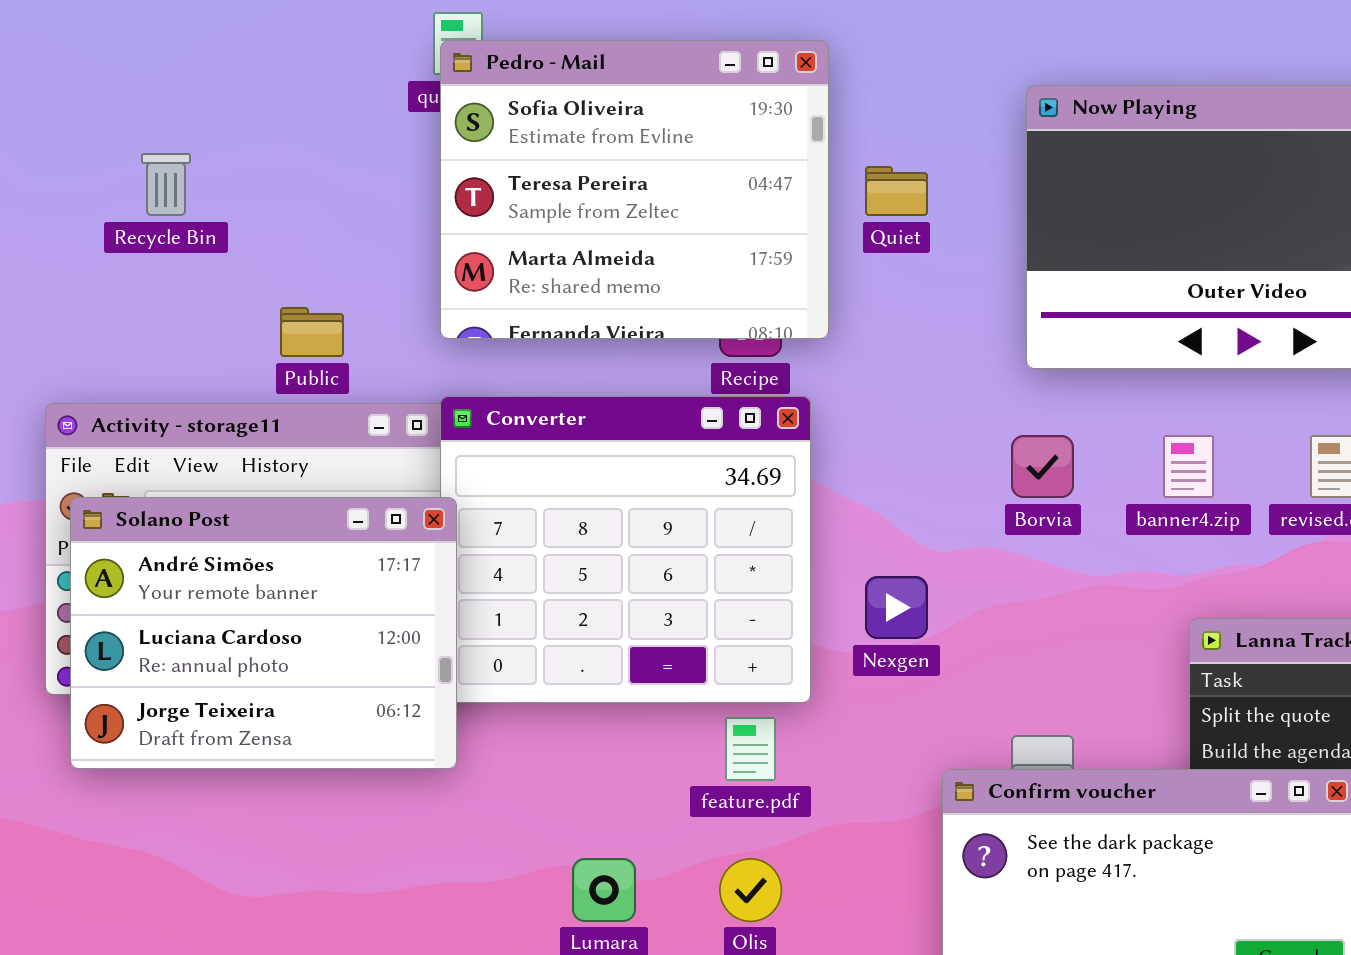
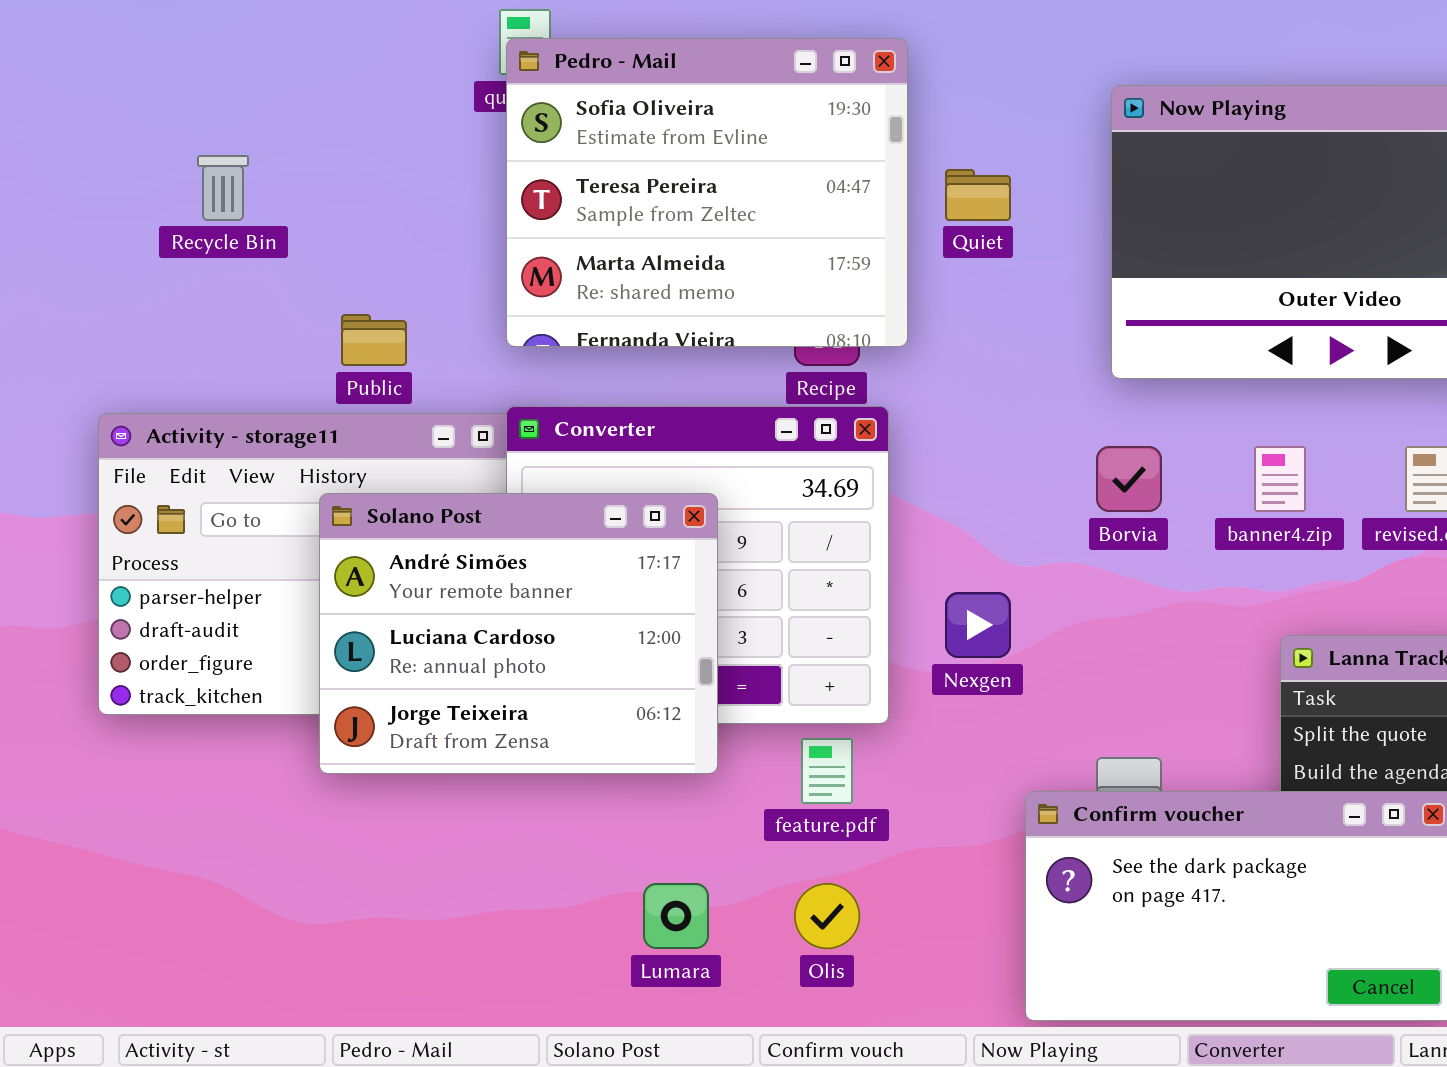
Solano Post: [70,497,457,769] -> [319,493,718,774], moved

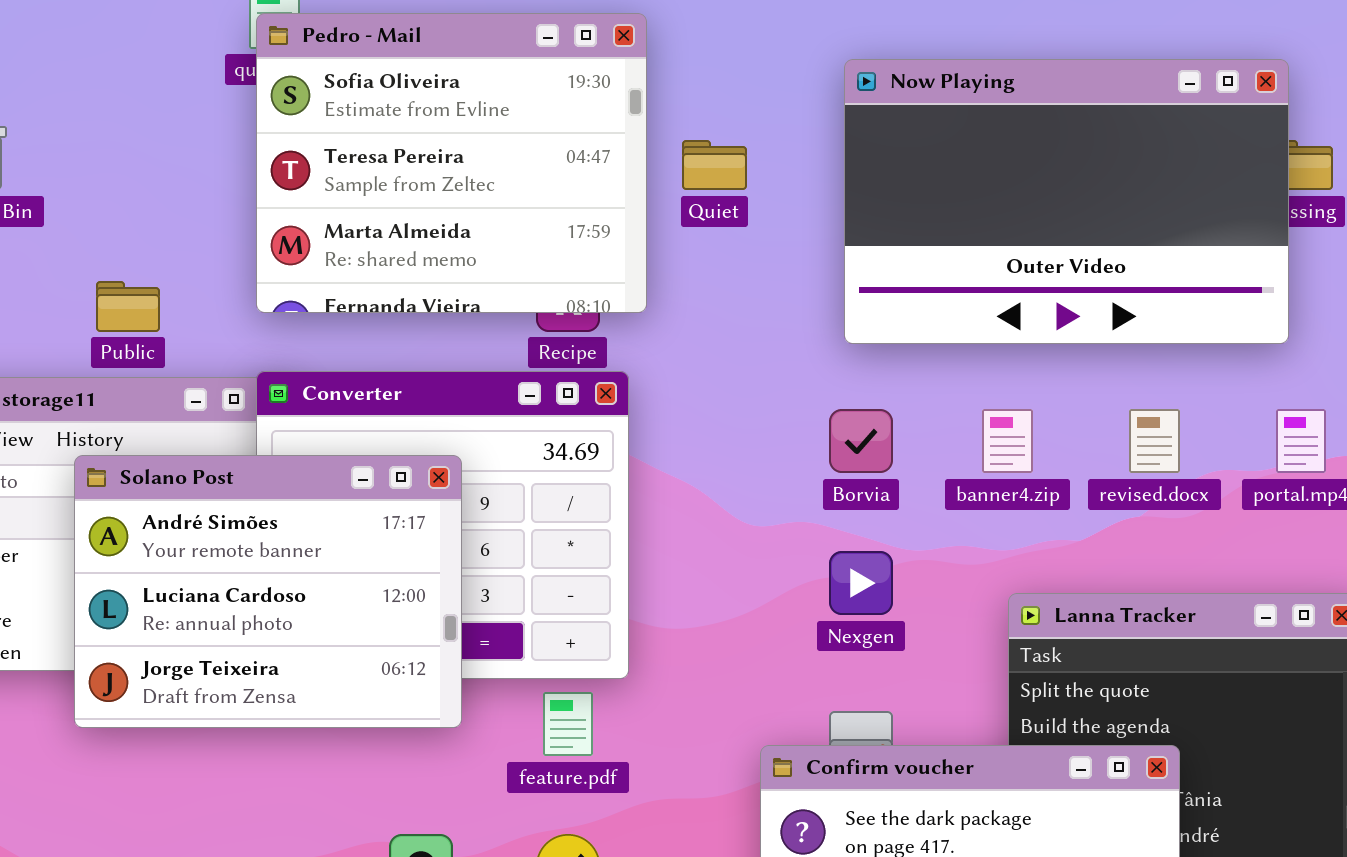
Nexgen: [945,592,1011,658] -> [829,551,893,615], moved

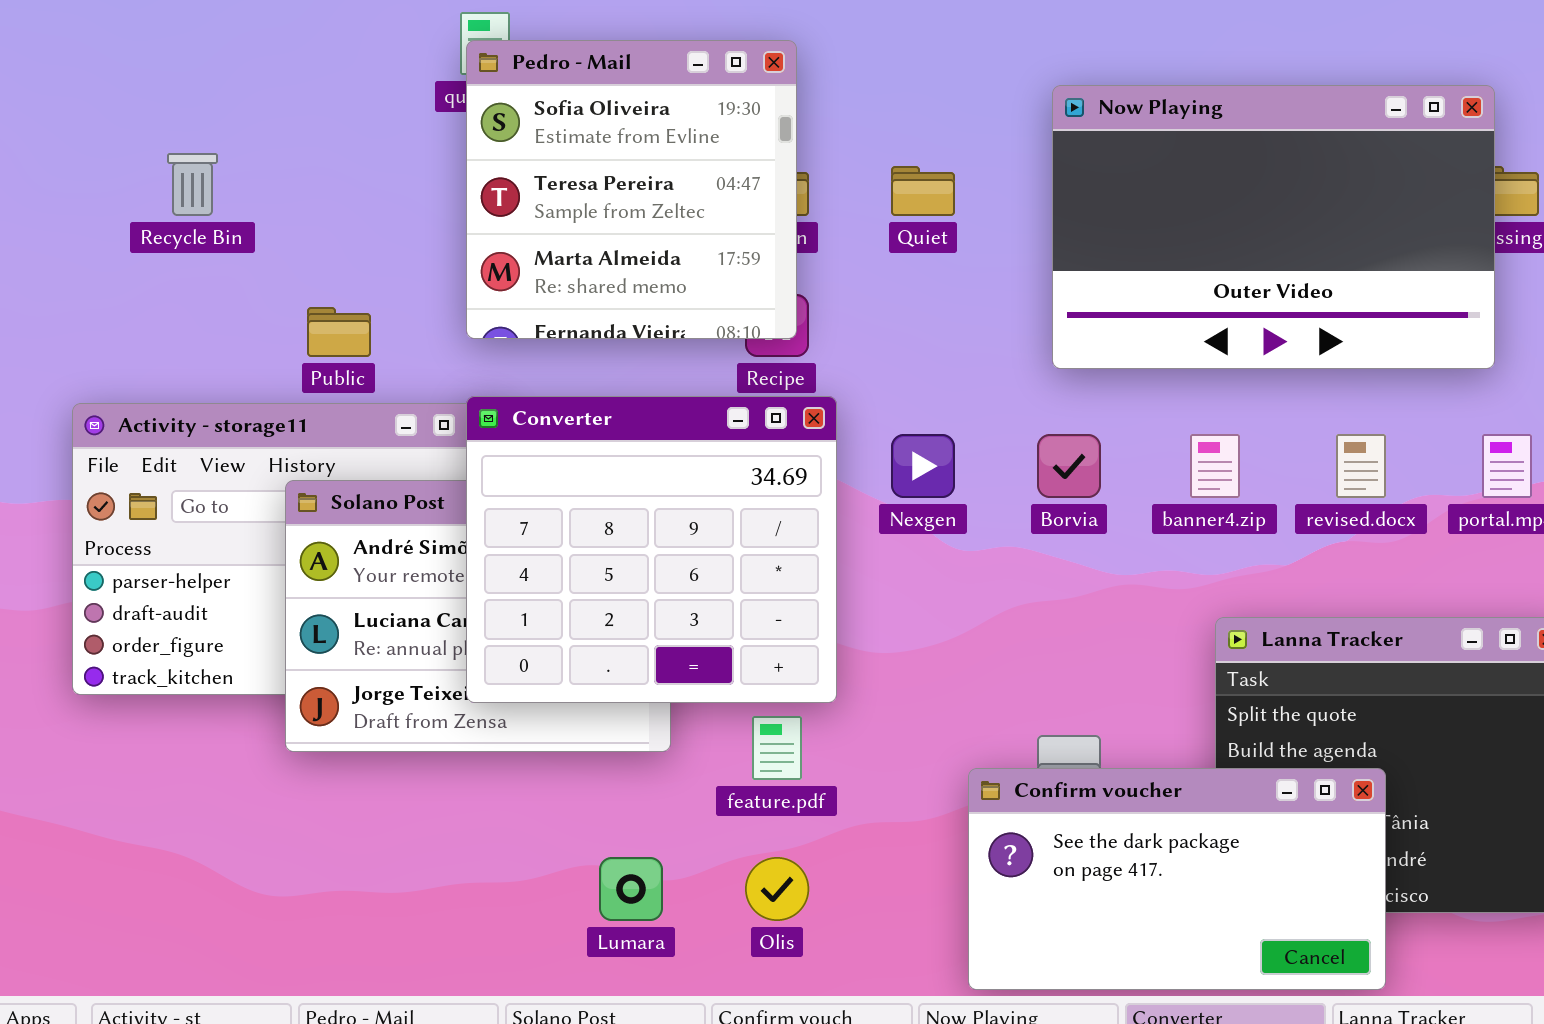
Pedro - Mail: [256,13,647,313] -> [466,40,797,339], resized
Converter: [256,371,629,679] -> [466,396,837,703], raised
Nexgen: [829,551,893,615] -> [891,434,955,498], moved

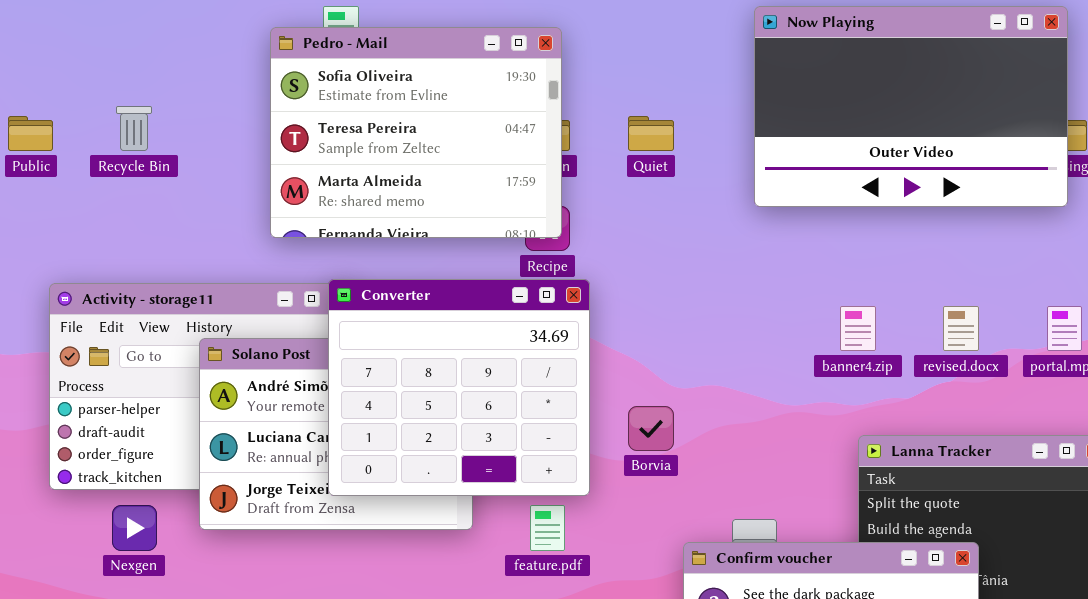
Pedro - Mail: [466,40,797,339] -> [270,27,562,238], resized
Now Playing: [1052,85,1495,369] -> [754,6,1068,207], moved
Public: [307,307,371,357] -> [8,116,53,151], moved
Nexgen: [891,434,955,498] -> [112,505,157,551], moved
Borvia: [1037,434,1101,498] -> [628,406,674,451], moved

